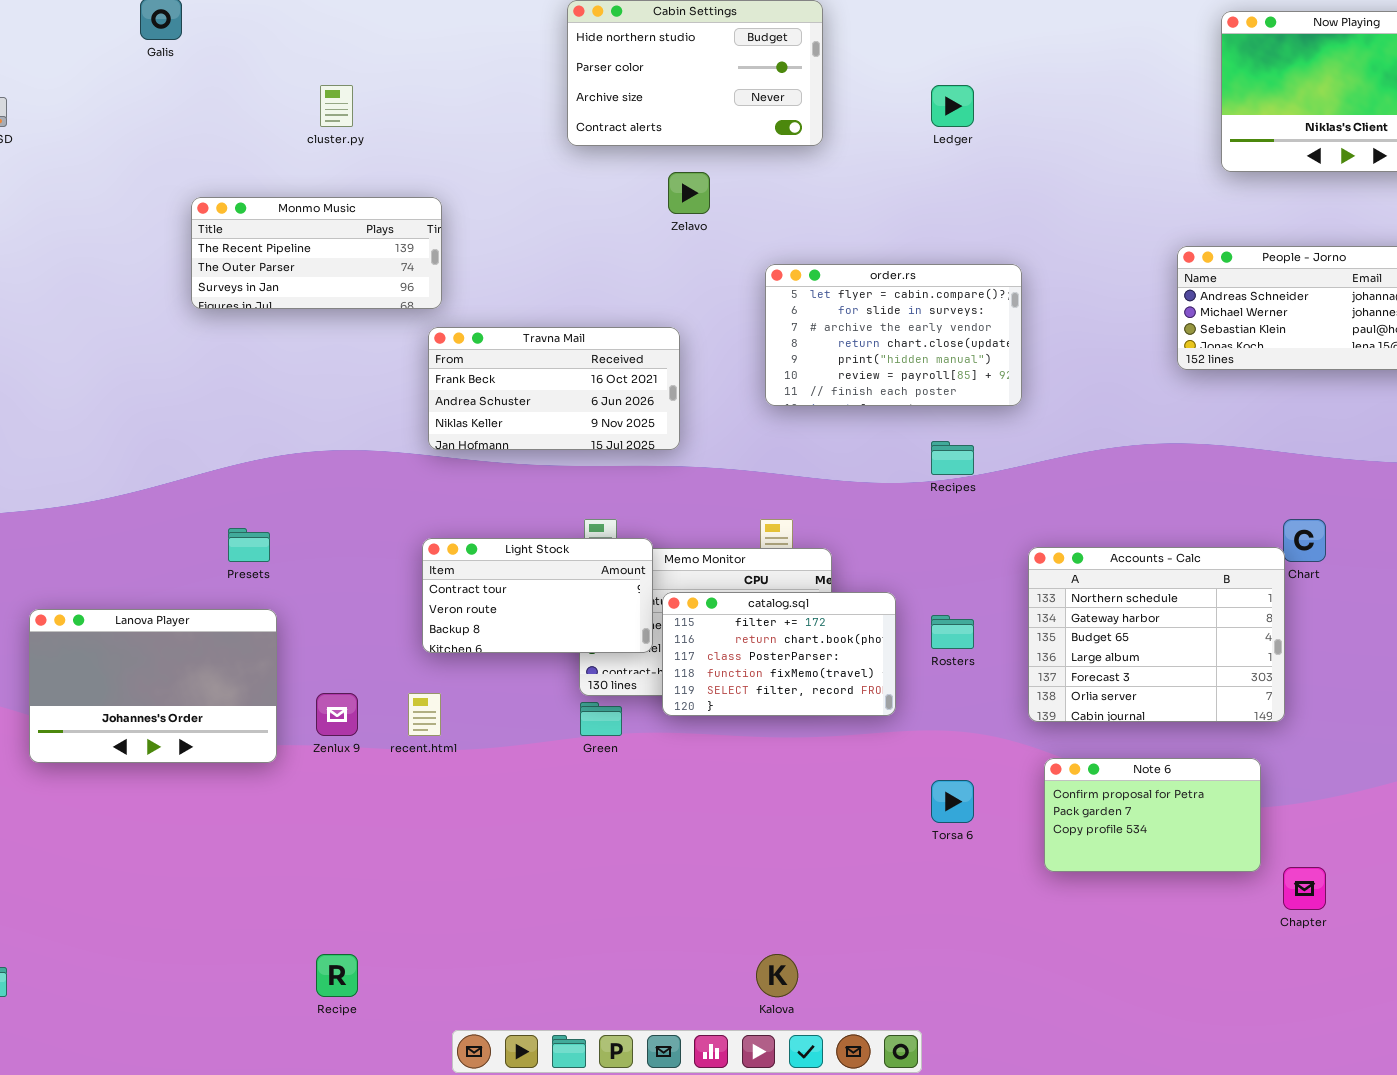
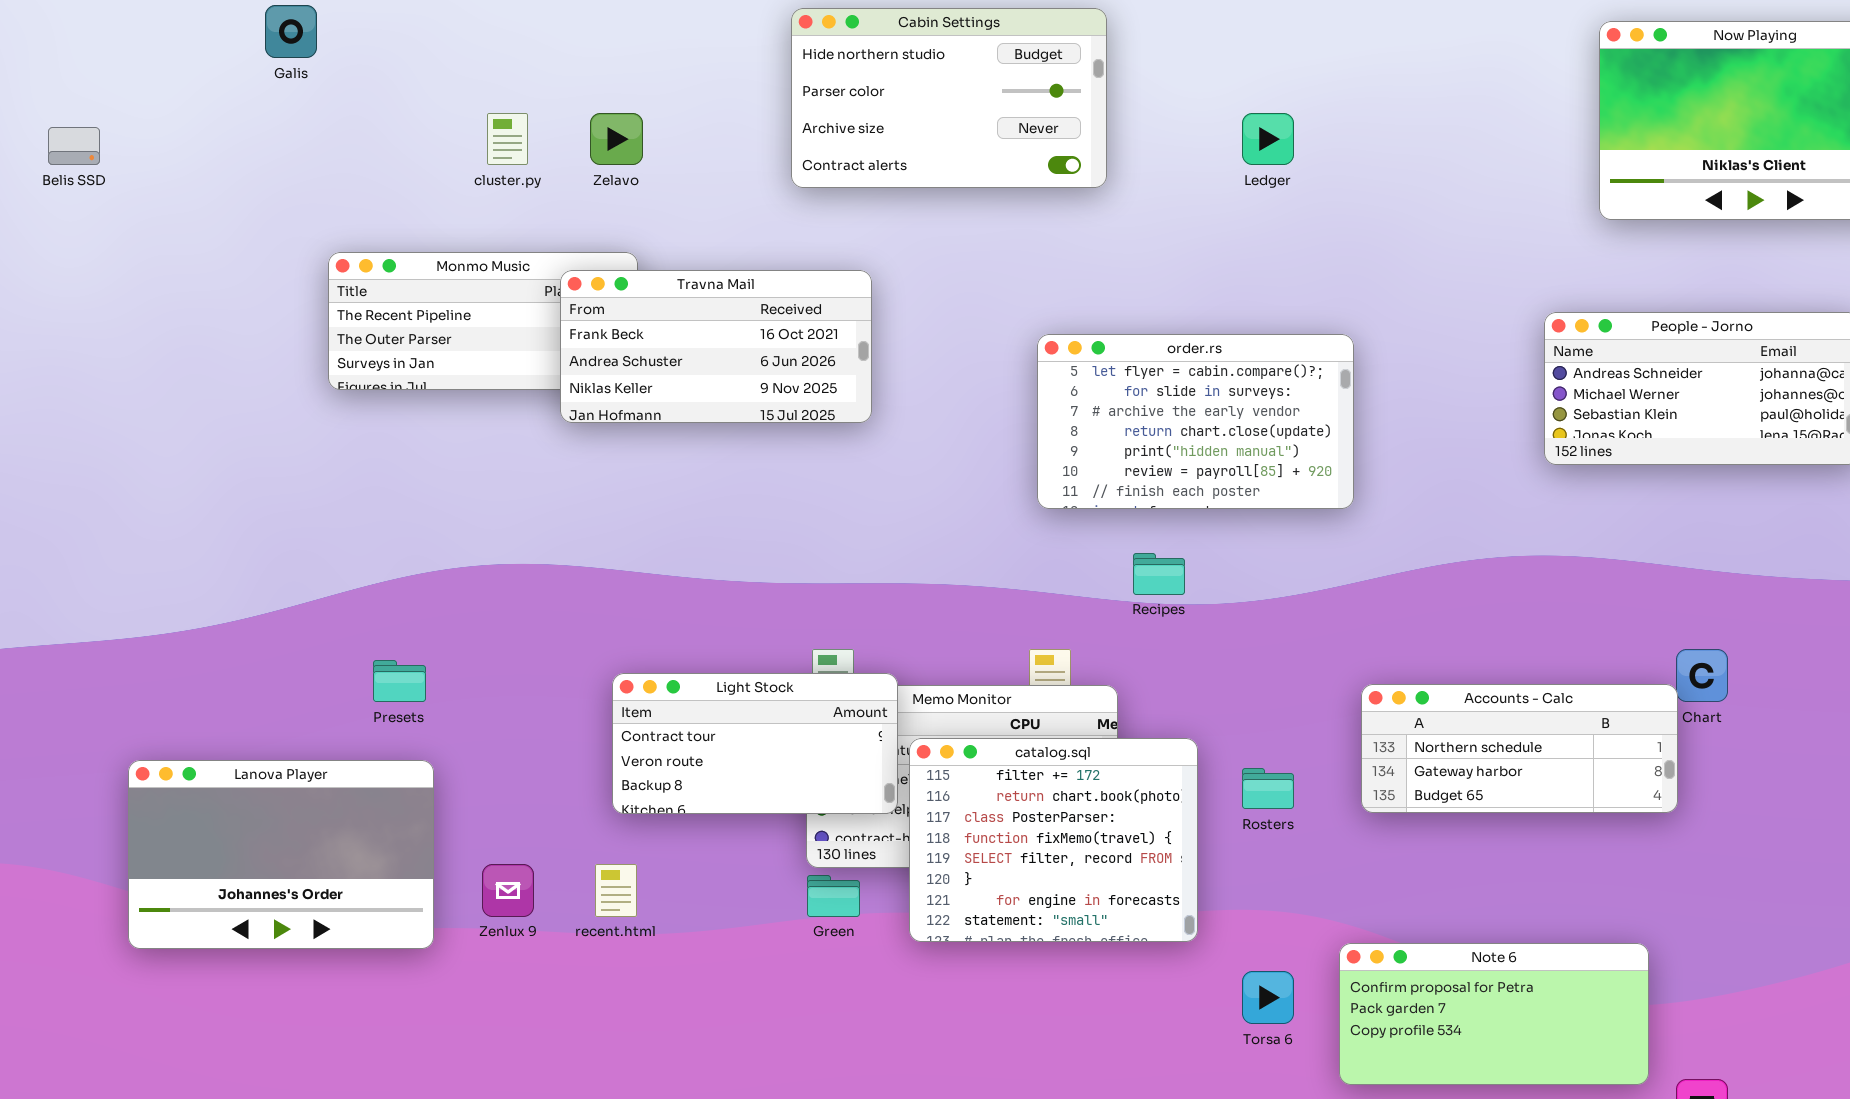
Zelavo: [668,172,710,214] -> [590,113,643,165], moved
Travna Mail: [428,327,680,450] -> [560,270,872,423], moved
Recipes: [931,441,974,475] -> [1133,553,1185,595], moved
Accounts - Calc: [1028,547,1285,722] -> [1361,684,1678,813], resized
catalog.sql: [662,592,896,716] -> [909,738,1198,942], resized
Note 6: [1044,758,1261,872] -> [1339,943,1649,1085], resized

